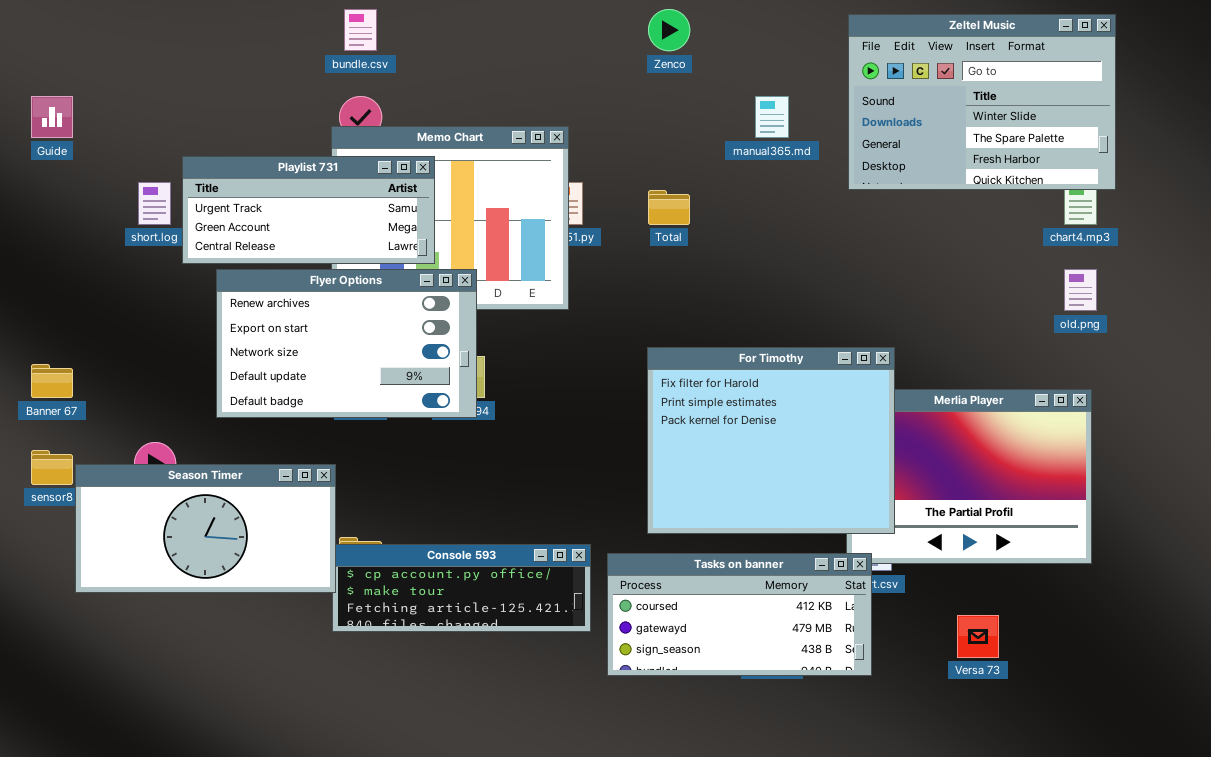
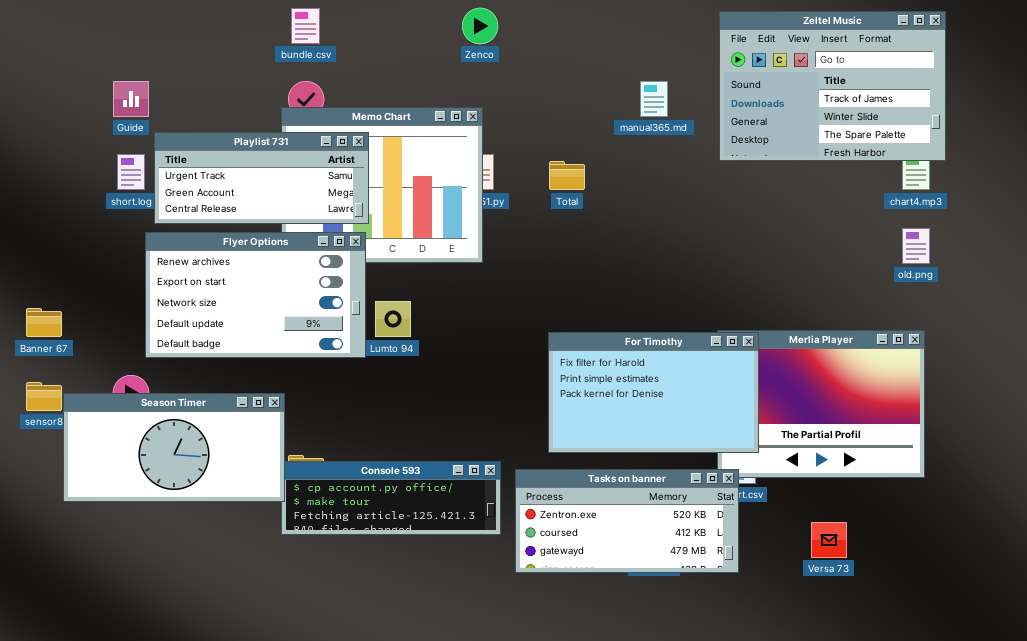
Zenco: [648,9,690,51] -> [462,8,498,44], moved
Zeltel Music: [848,14,1116,190] -> [719,11,946,161], scrolled up 1 row
Guide: [31,96,73,138] -> [113,81,149,117], moved
Flyer Options: [216,269,477,418] -> [145,232,366,358], moved
For Timothy: [647,347,895,534] -> [548,332,759,453], resized
Tasks on banner: [607,553,872,676] -> [515,469,739,573], scrolled up 1 row

